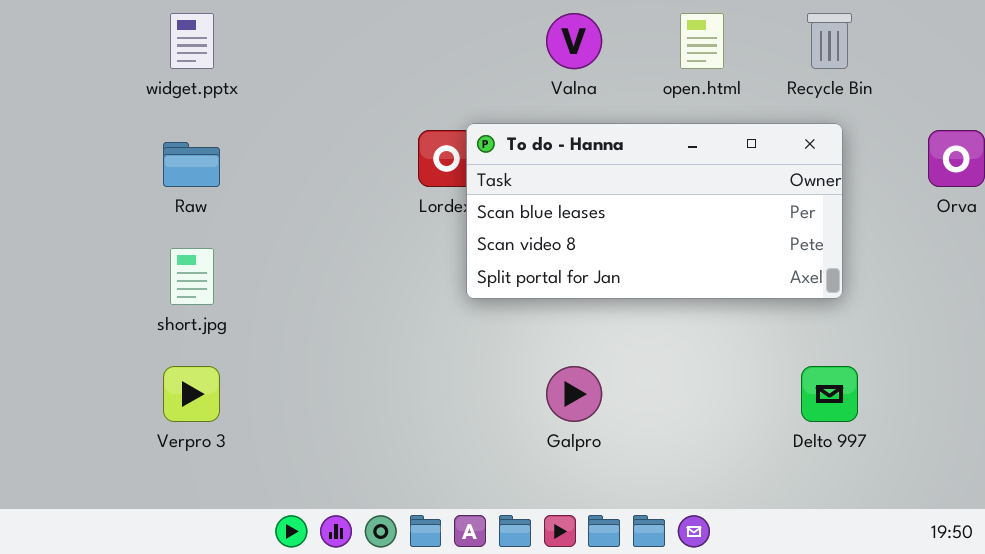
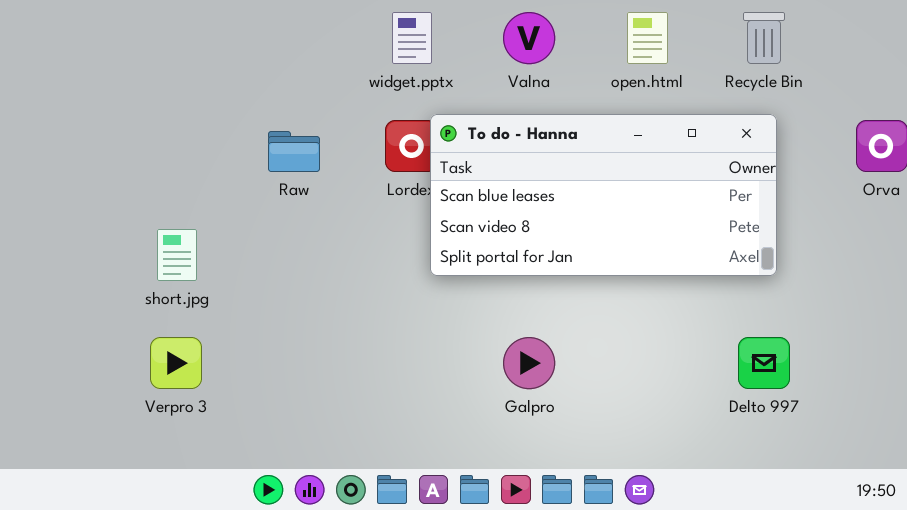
widget.pptx: [170,13,214,69] -> [392,12,432,64], moved
Raw: [163,142,220,187] -> [268,131,320,172], moved

